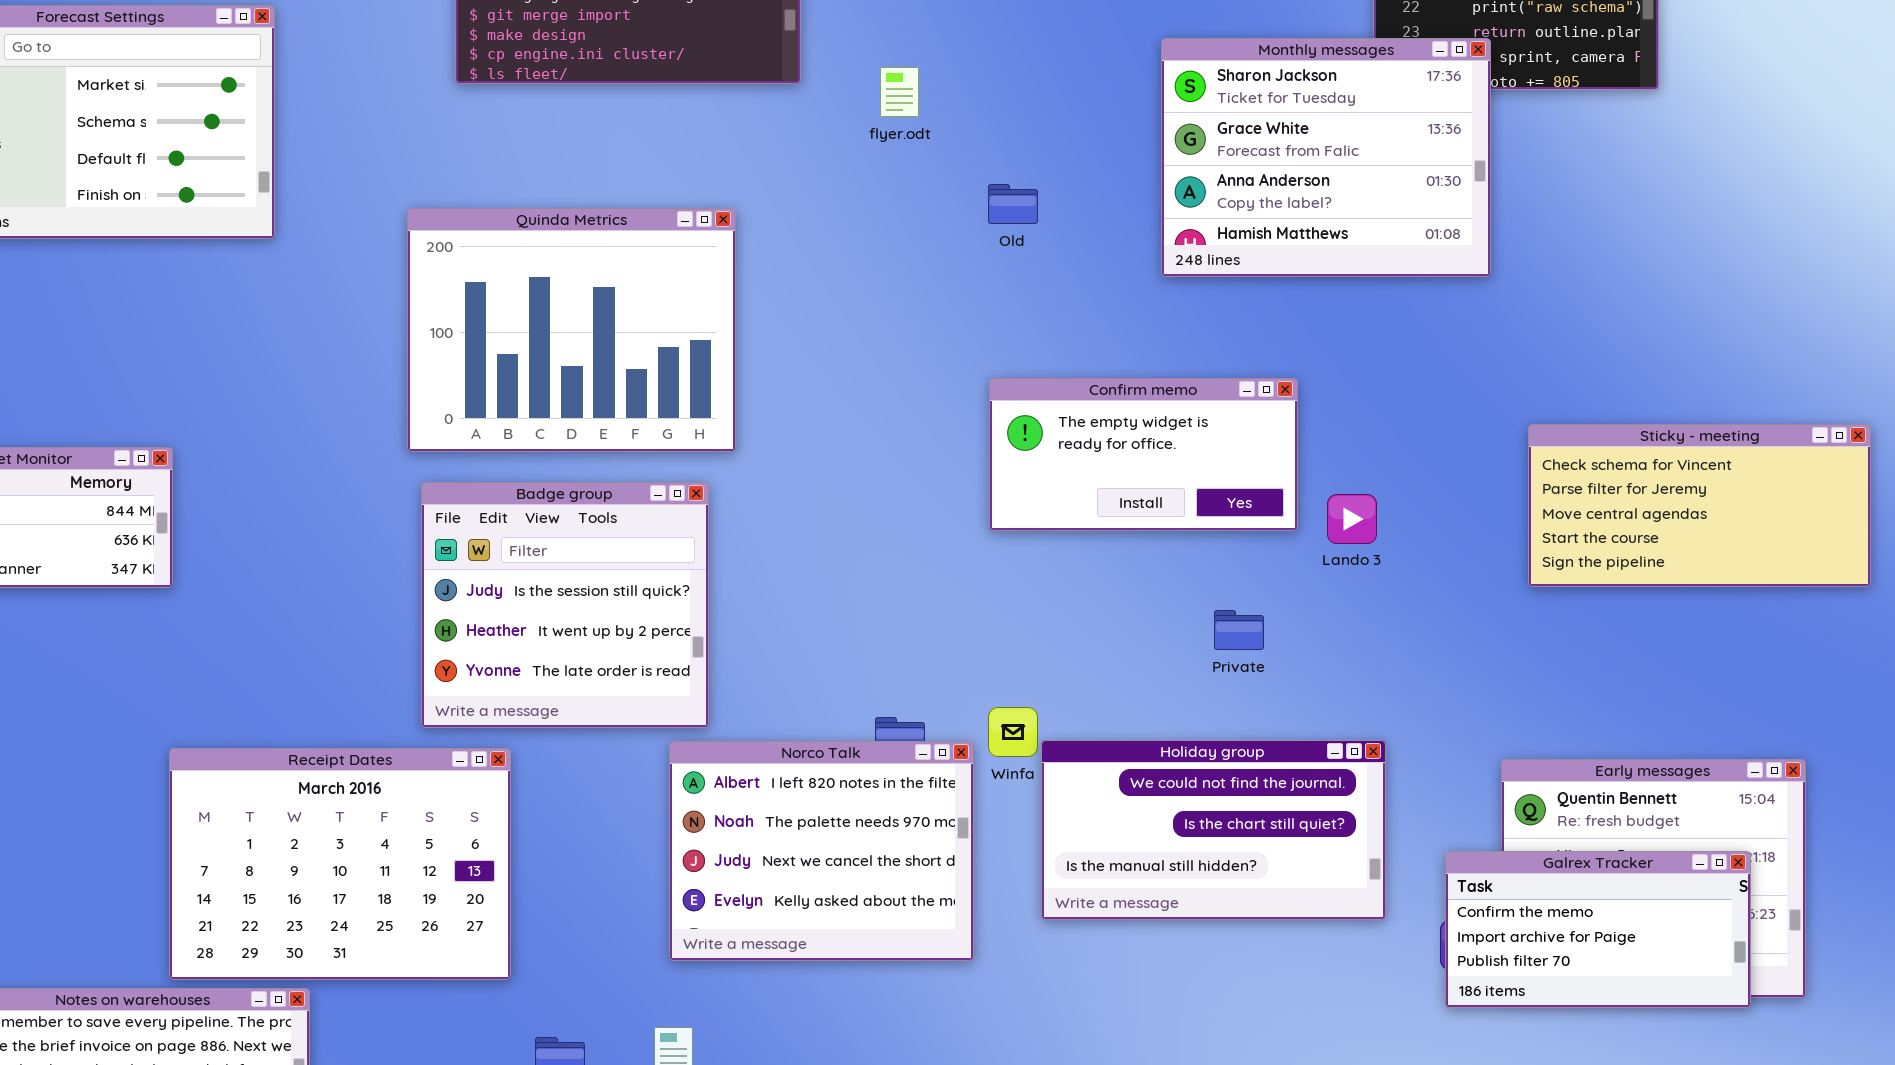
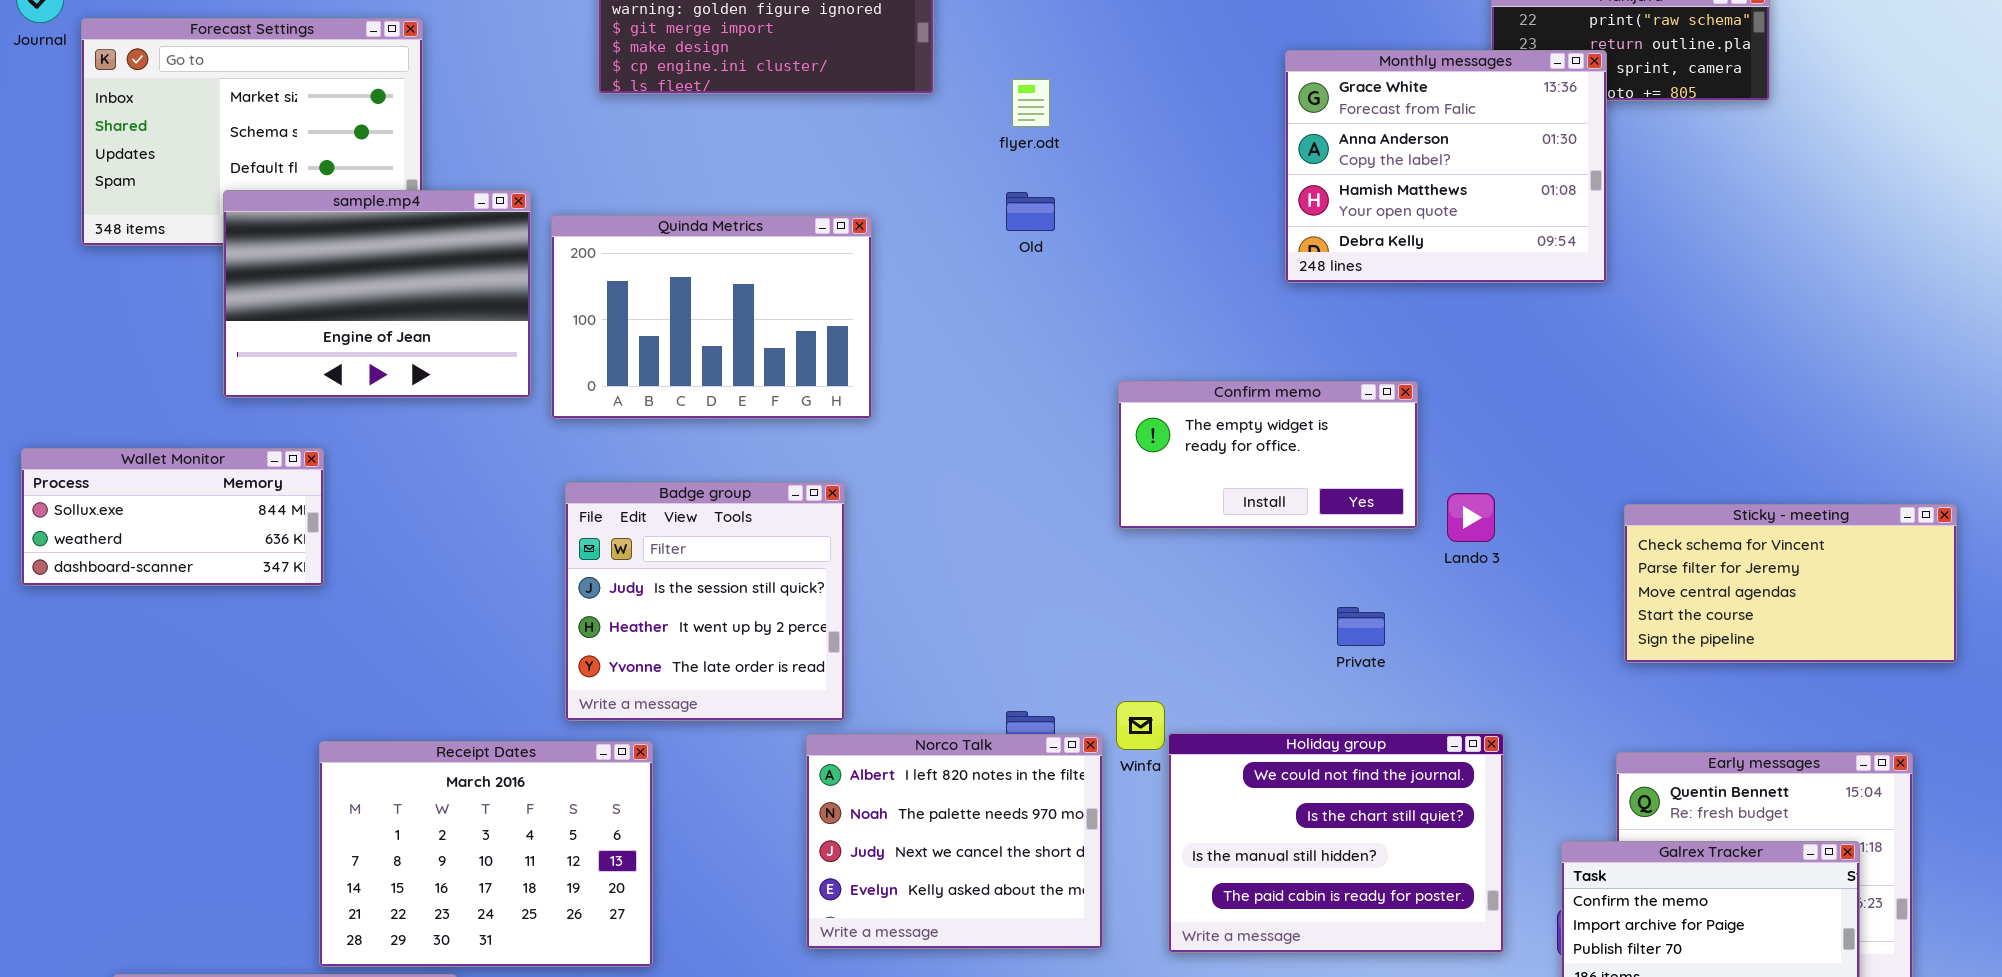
Monthly messages: [1161,38,1491,277] -> [1285,50,1607,283], scrolled down 1 row
sample.mp4: none -> [223,190,531,398], opened
Old: [988,184,1038,224] -> [1006,192,1055,231], moved
Quinda Metrics: [407,208,736,452] -> [551,215,872,419], resized
Sticky - meeting: [1528,424,1871,587] -> [1624,504,1957,663], moved
Holiday group: [1041,740,1386,920] -> [1168,733,1504,953], resized

